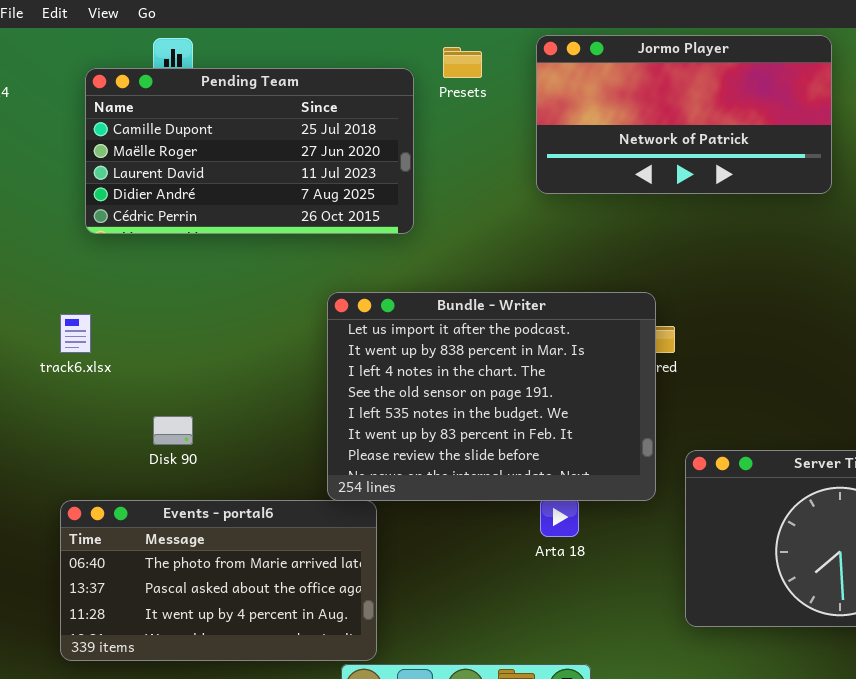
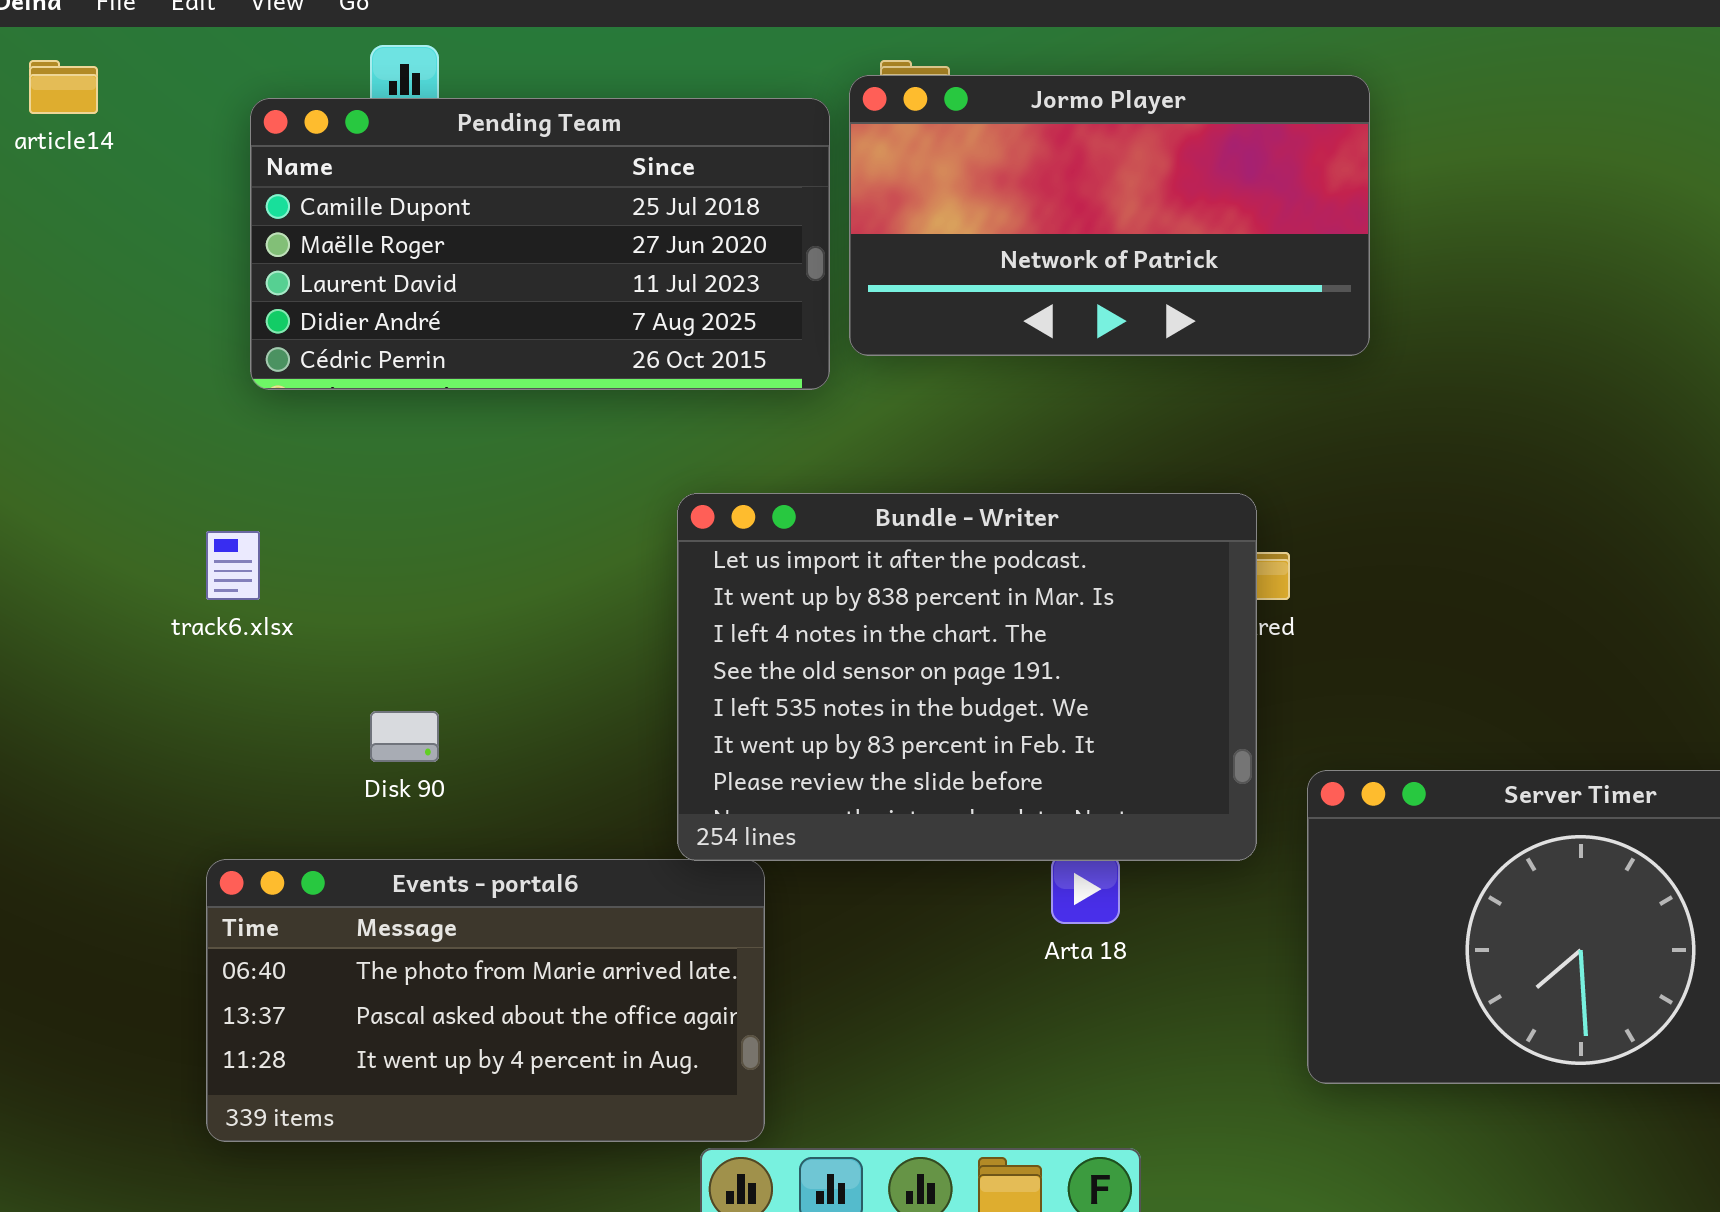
Jormo Player: [536,35,832,194] -> [849,75,1370,356], moved

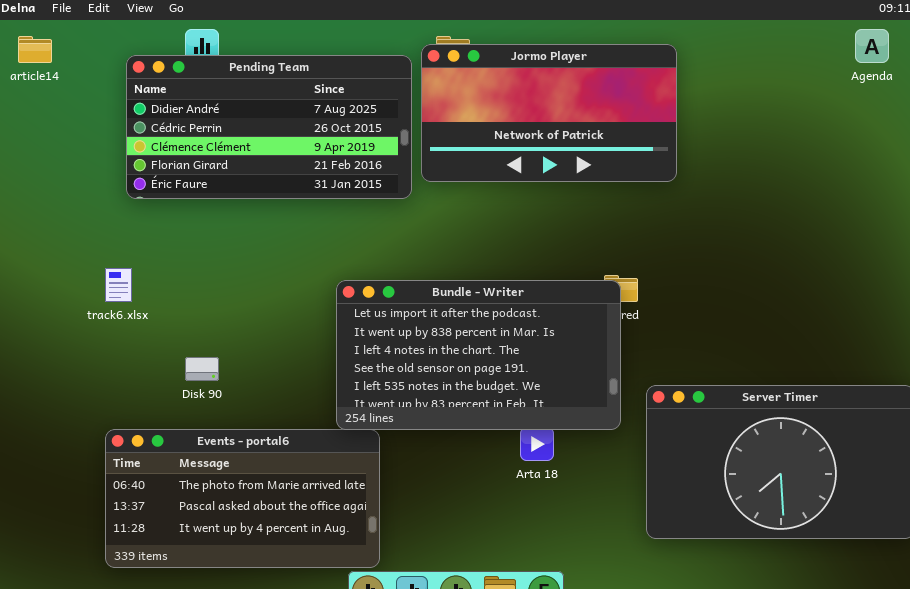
Pending Team: [250,98,830,390] -> [126,55,412,199], scrolled down 3 rows
Bundle - Writer: [677,493,1257,861] -> [336,280,621,430], resized

